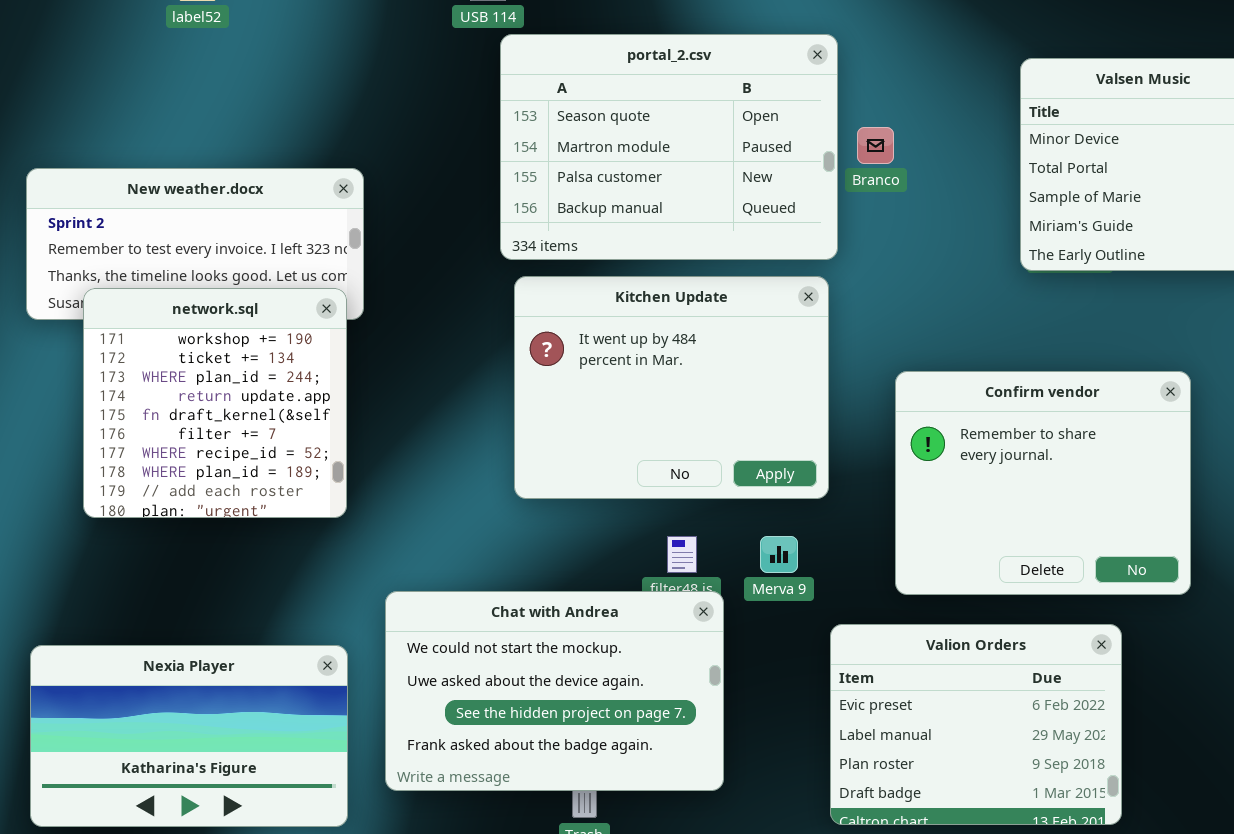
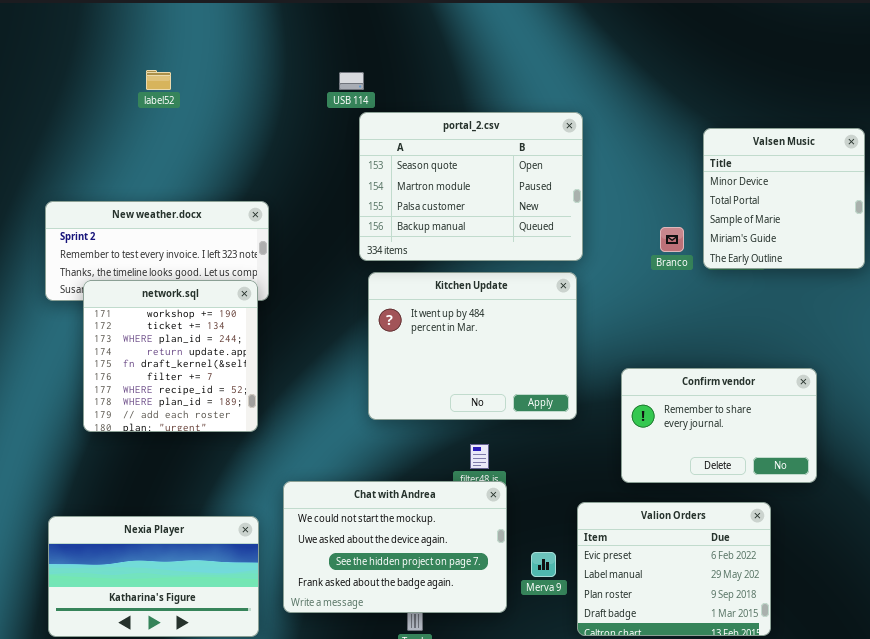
Branco: [857,127,894,164] -> [660,227,684,252], moved
Confirm vendor: [895,371,1191,595] -> [621,368,817,483], resized
Merva 9: [760,536,798,573] -> [531,552,556,577], moved

